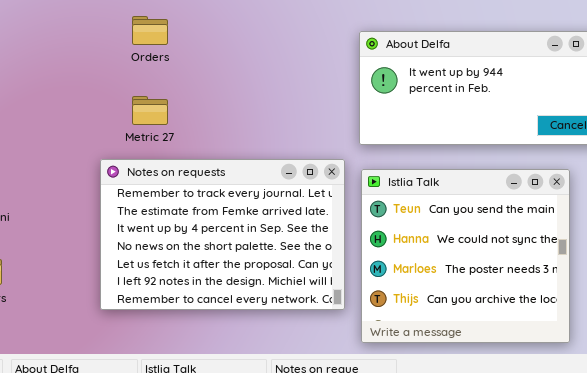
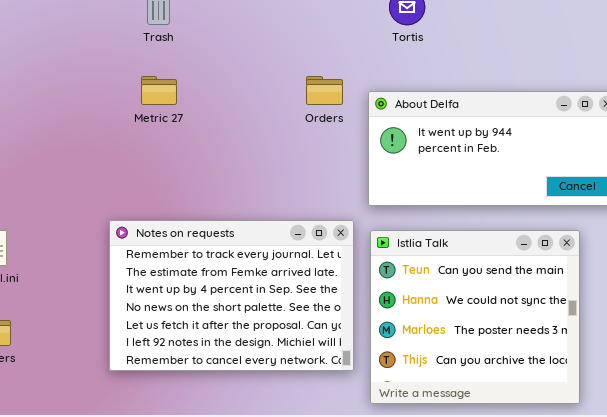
Orders: [132,16,168,45] -> [306,76,343,105], moved
Metric 27: [132,96,168,125] -> [141,76,177,105], moved

